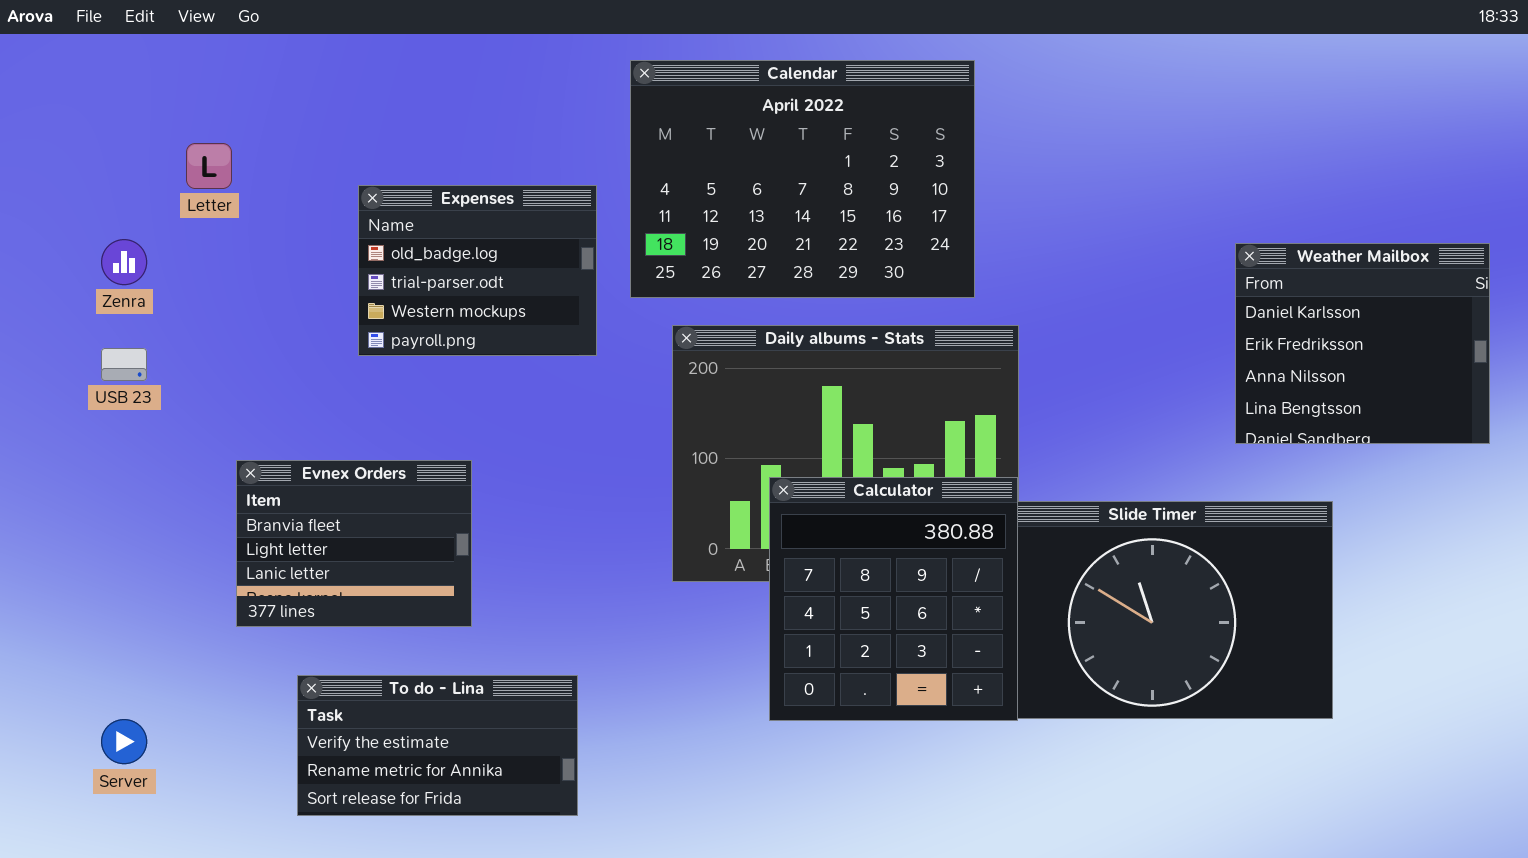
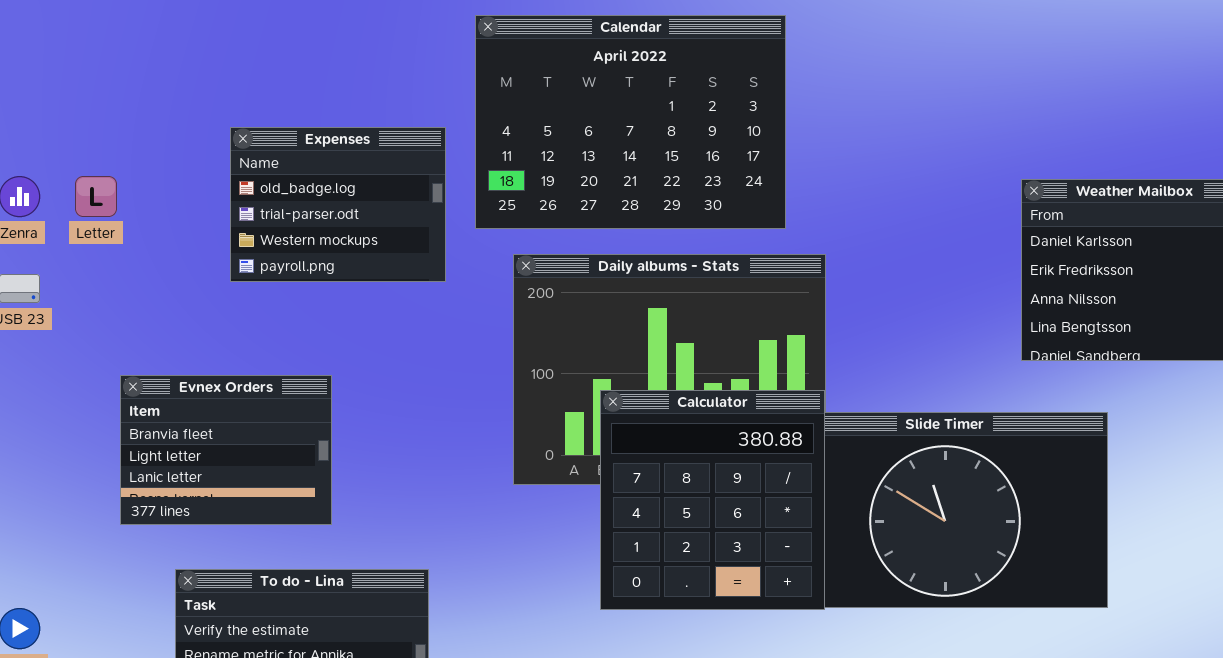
Letter: [186,143,232,189] -> [75,176,117,217], moved

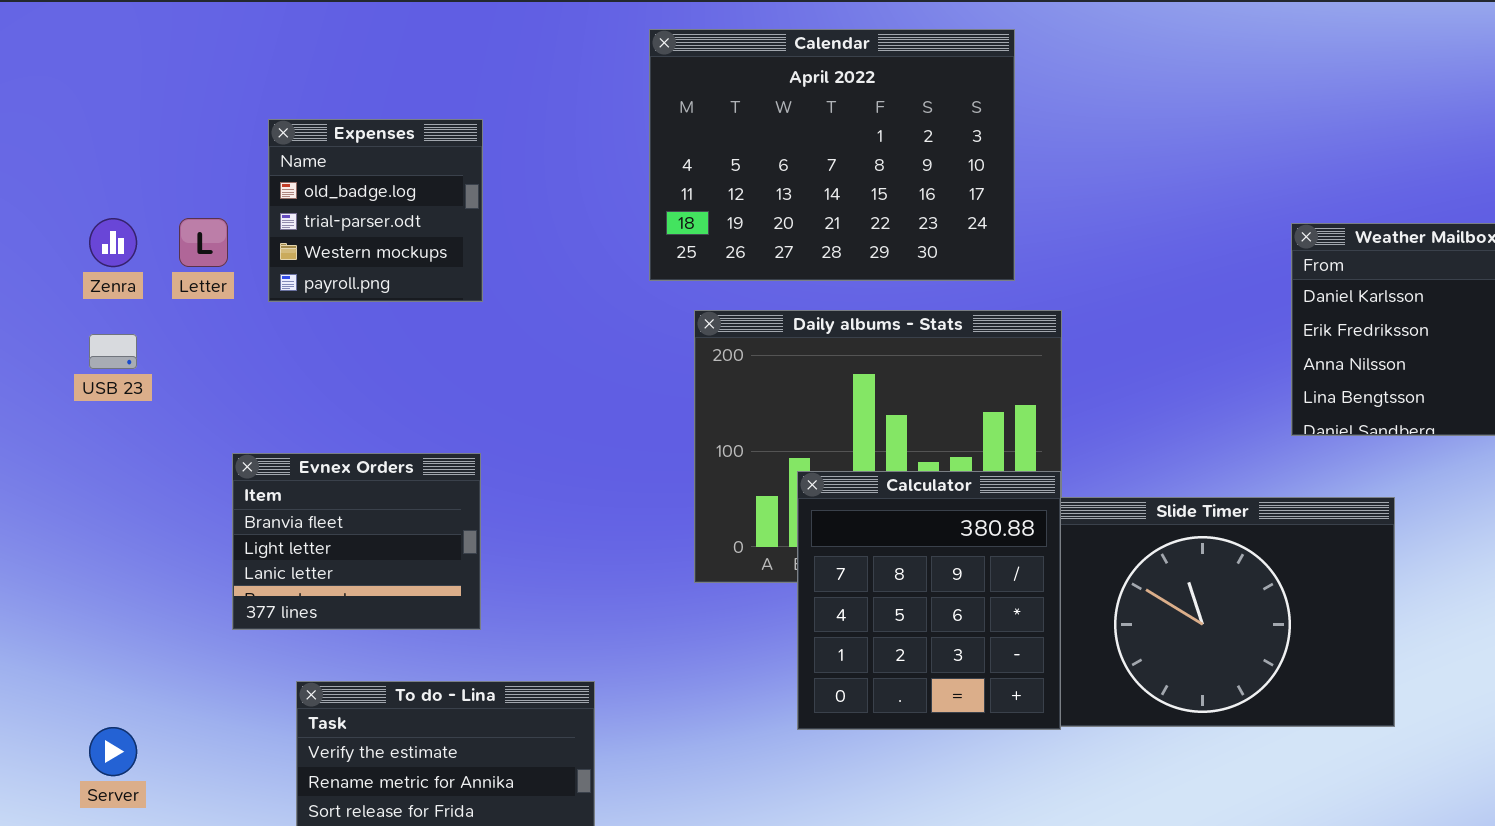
Expenses: [230,127,446,282] -> [268,119,483,302], moved, resized

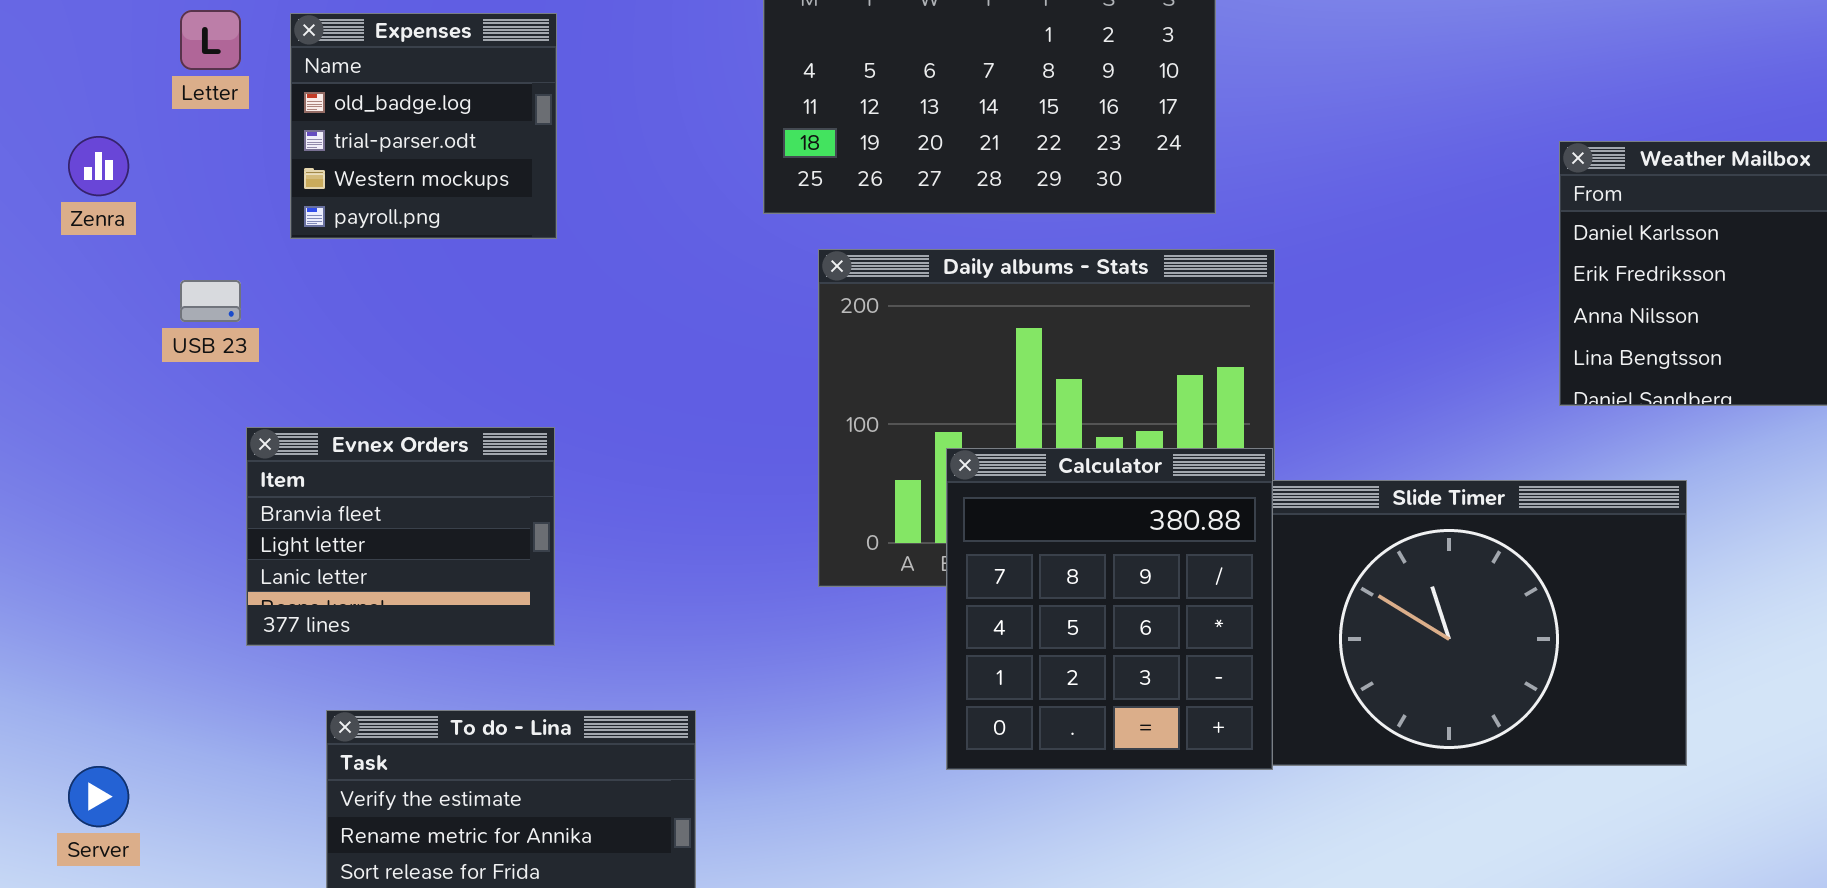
Letter: [179,218,228,267] -> [180,10,241,70], moved
USB 23: [89,334,137,369] -> [180,280,241,322], moved

